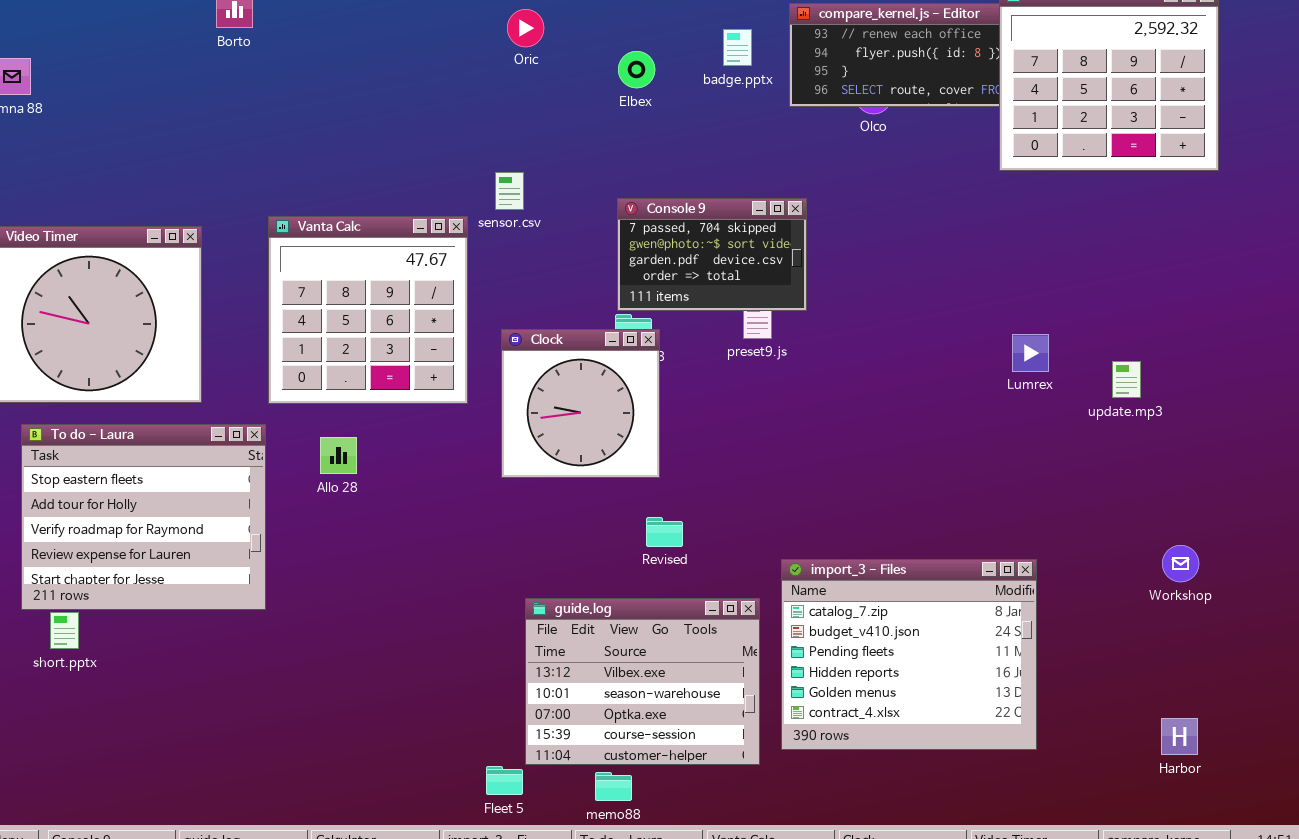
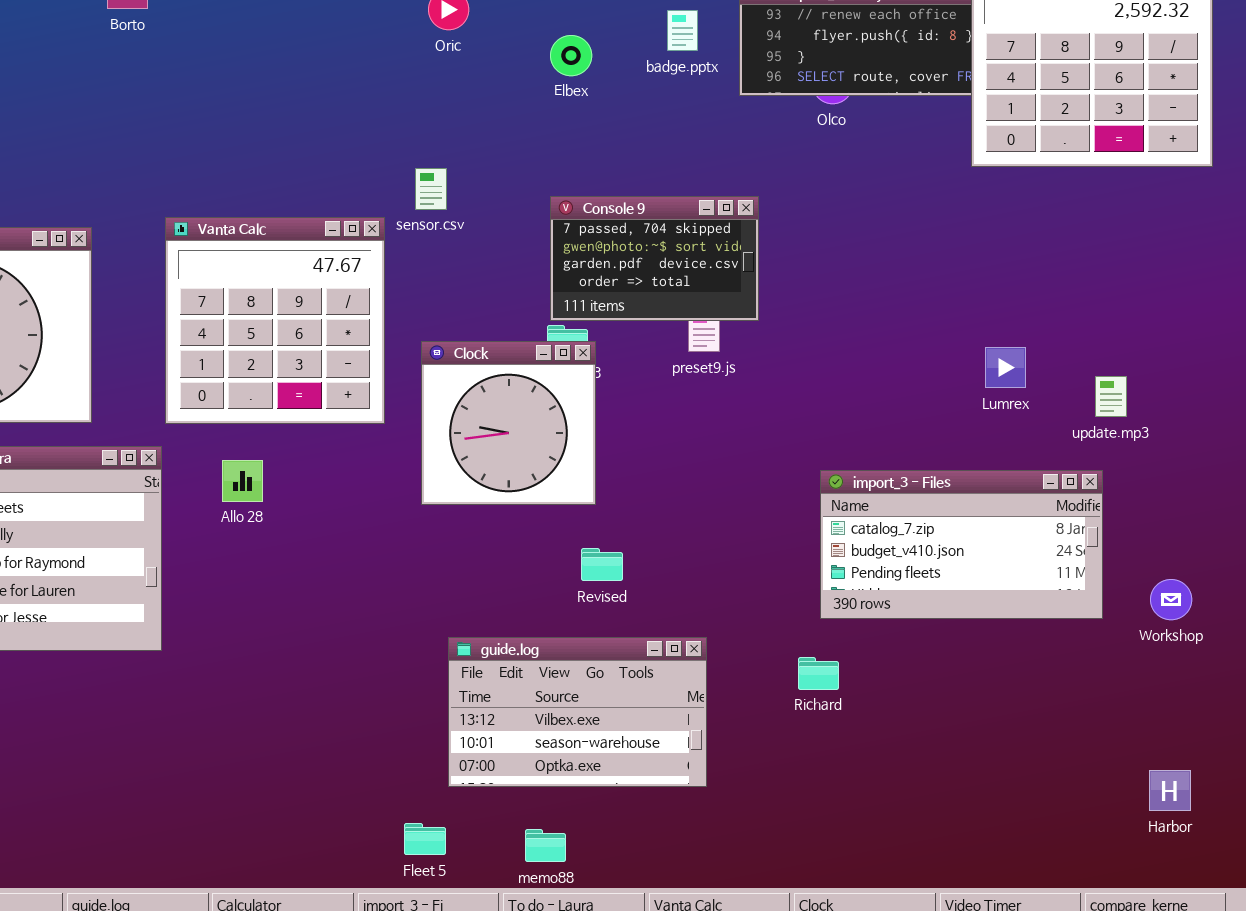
import_3 - Files: [781,559,1037,750] -> [820,470,1103,619], moved, resized
guide.log: [525,598,760,765] -> [448,637,707,787], resized

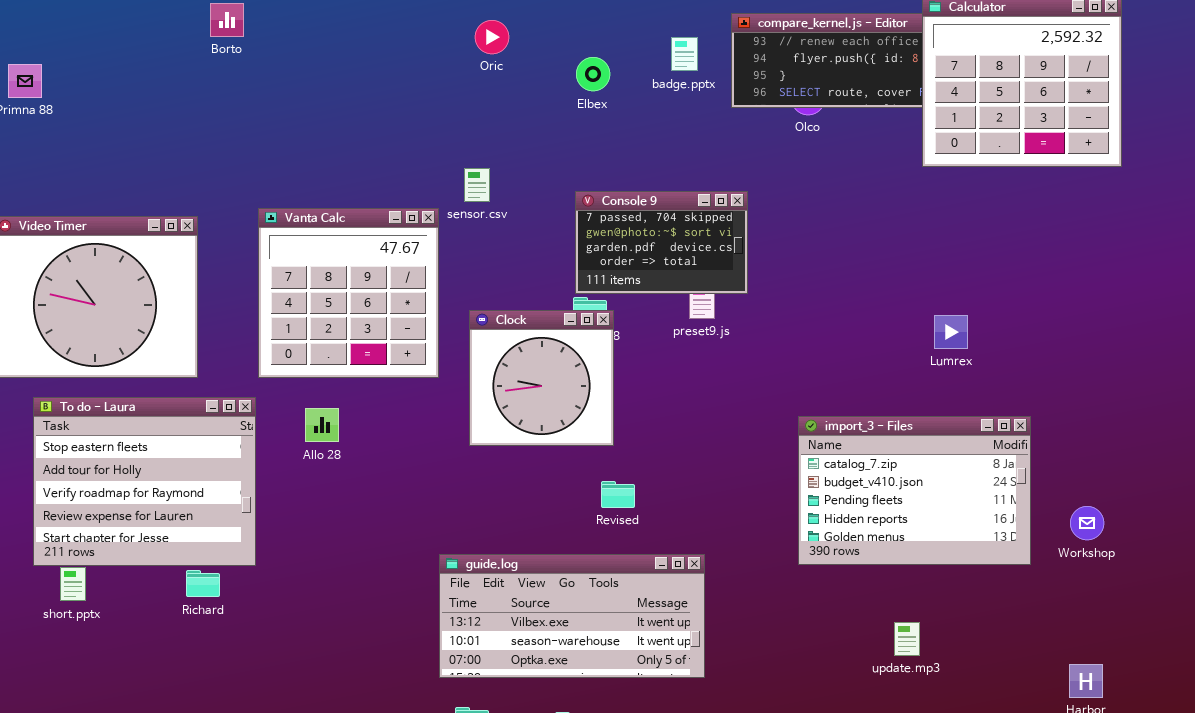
update.mp3: [1095,376,1127,417] -> [894,622,920,656], moved
import_3 - Files: [820,470,1103,619] -> [798,416,1031,565], resized
guide.log: [448,637,707,787] -> [439,554,705,678], resized
Richard: [798,657,839,690] -> [186,570,220,597], moved

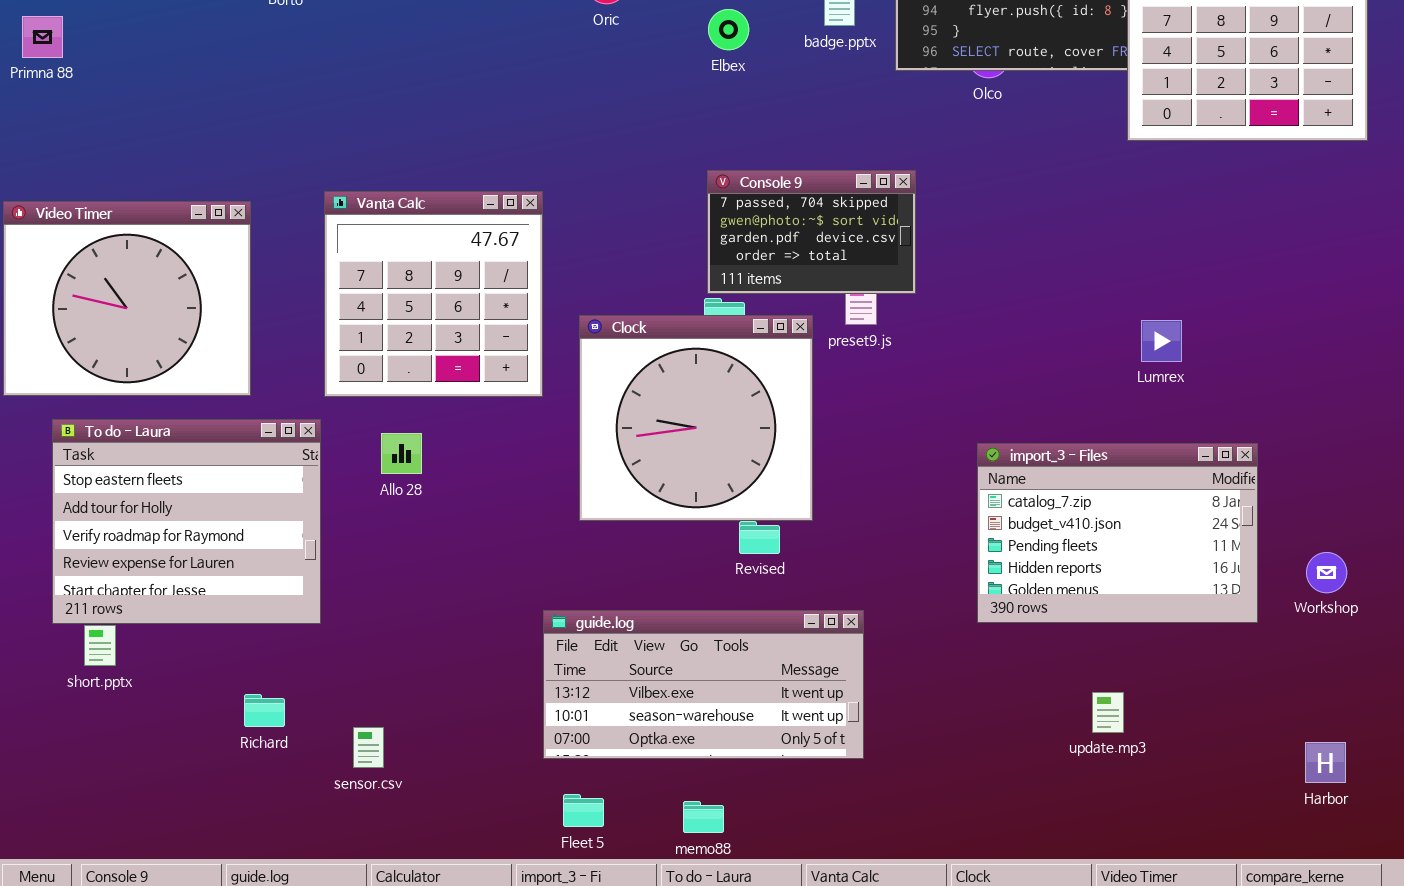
sensor.csv: [464,168,490,202] -> [353,727,384,768], moved
Clock: [469,310,614,446] -> [579,315,813,521], resized
Richard: [186,570,220,597] -> [244,694,285,727], moved

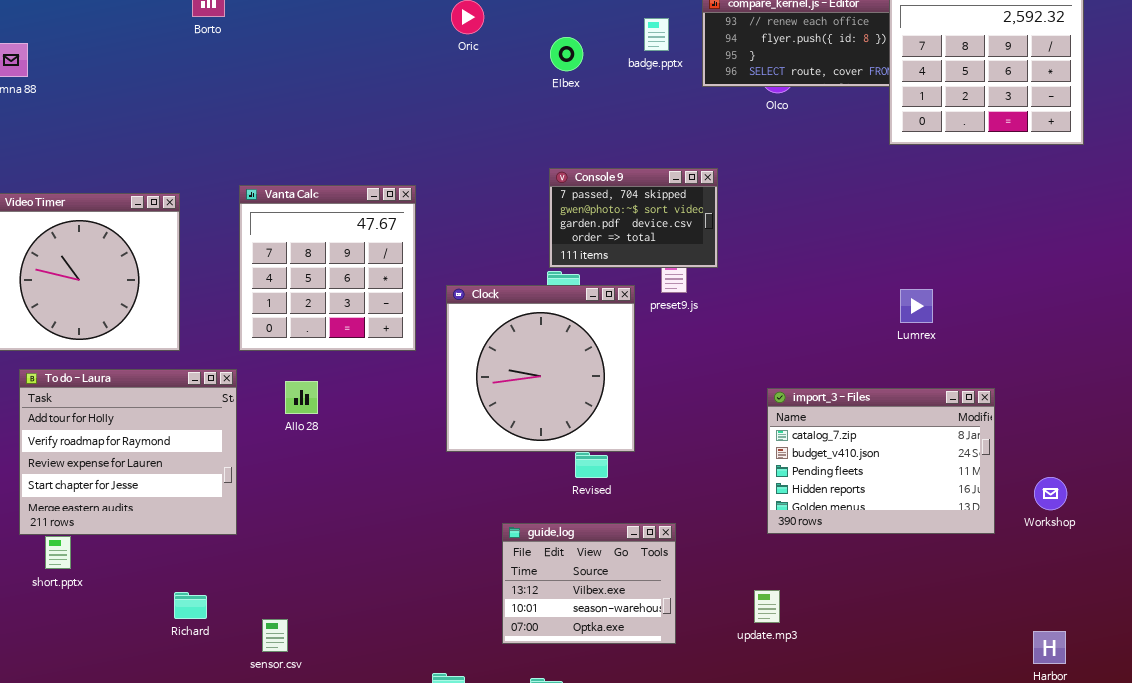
To do - Laura: [52,419,321,624] -> [19,369,237,535], scrolled down 1 row
guide.log: [543,610,864,759] -> [502,523,676,644], resized
update.mp3: [1092,692,1124,733] -> [754,590,780,623], moved

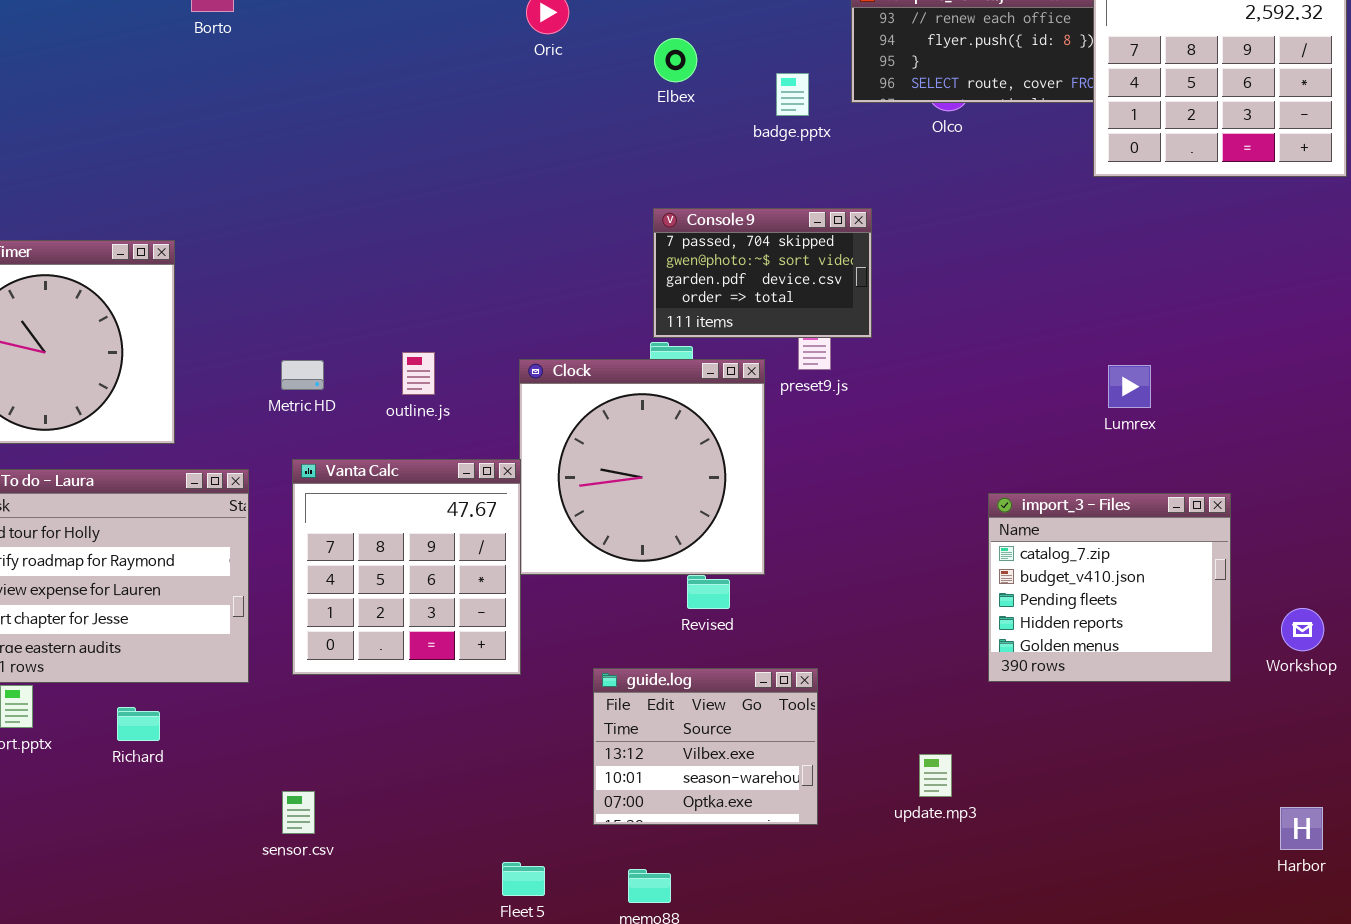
badge.pptx: [644,18,669,51] -> [776,73,809,116], moved
Vanta Calc: [239,185,416,351] -> [292,459,521,675], moved
import_3 - Files: [767,388,995,534] -> [988,493,1231,682], resized
Richard: [174,592,207,619] -> [117,707,160,741], moved

